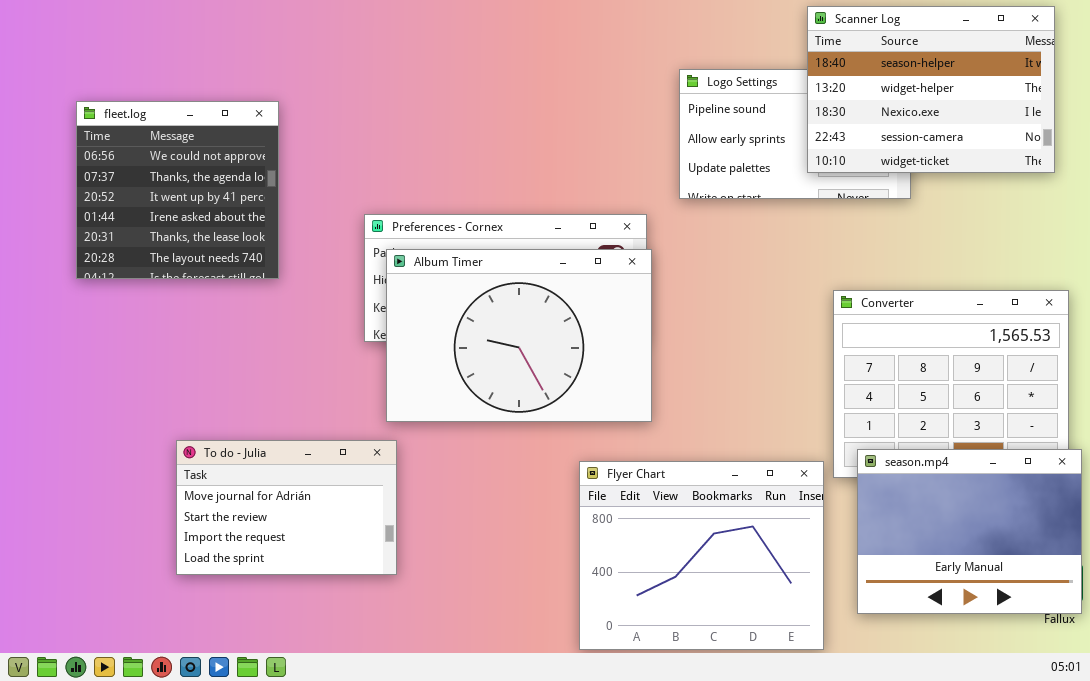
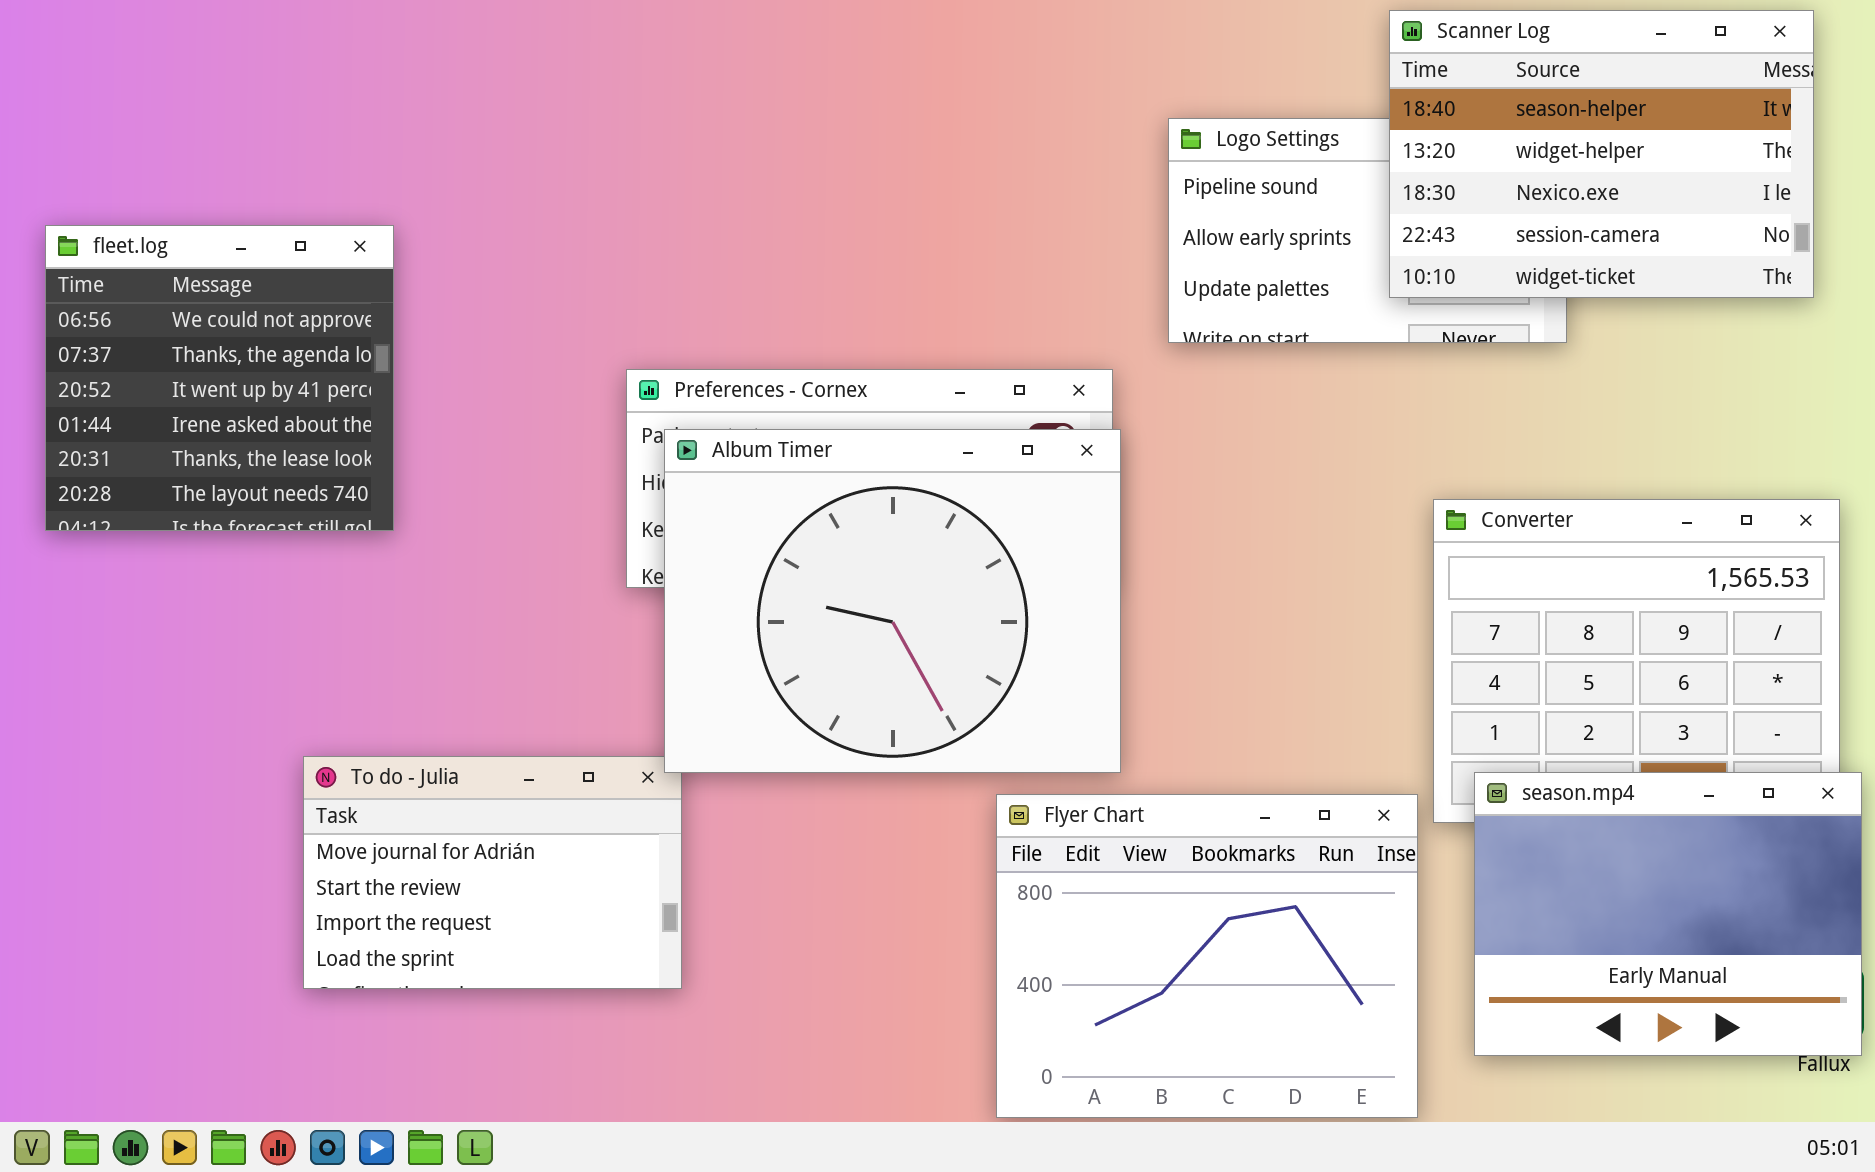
fleet.log: [76,101,279,279] -> [45,225,394,531], moved
Album Timer: [386,249,652,422] -> [664,429,1121,773], resized

